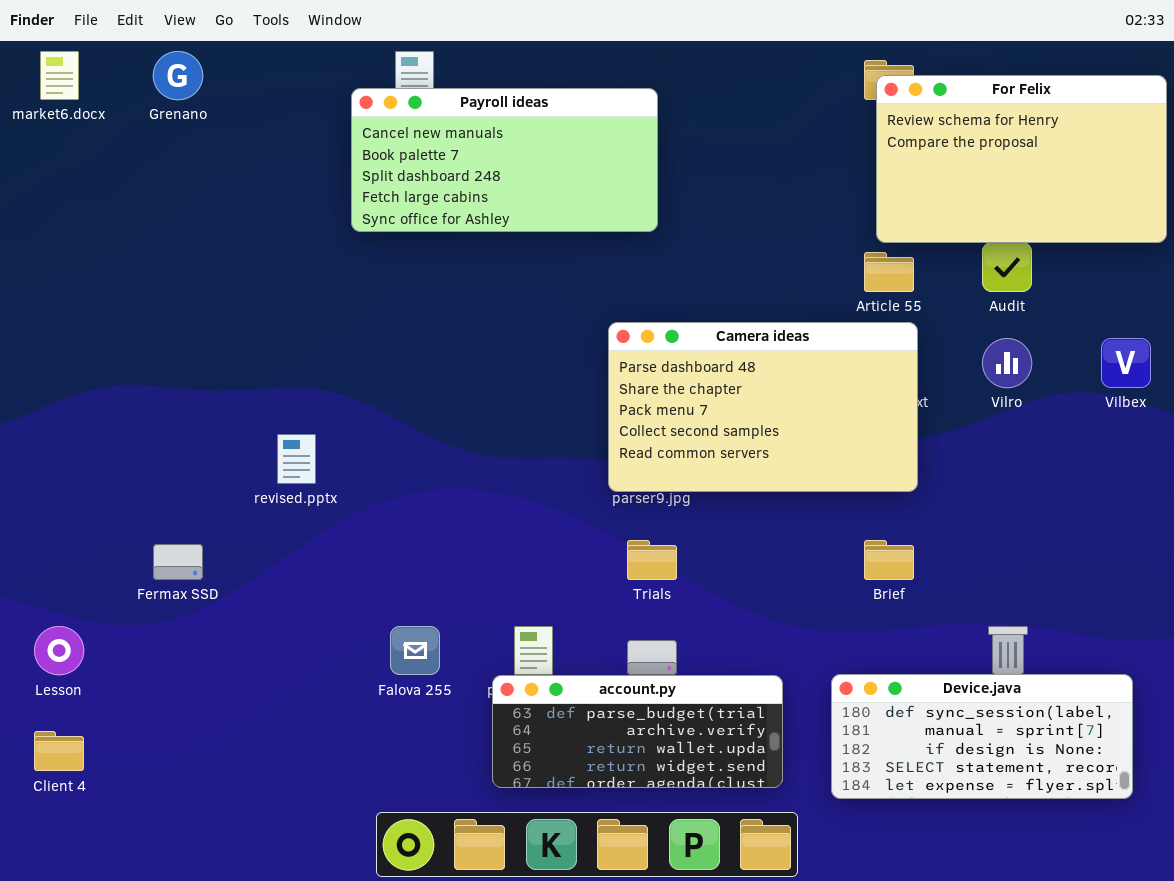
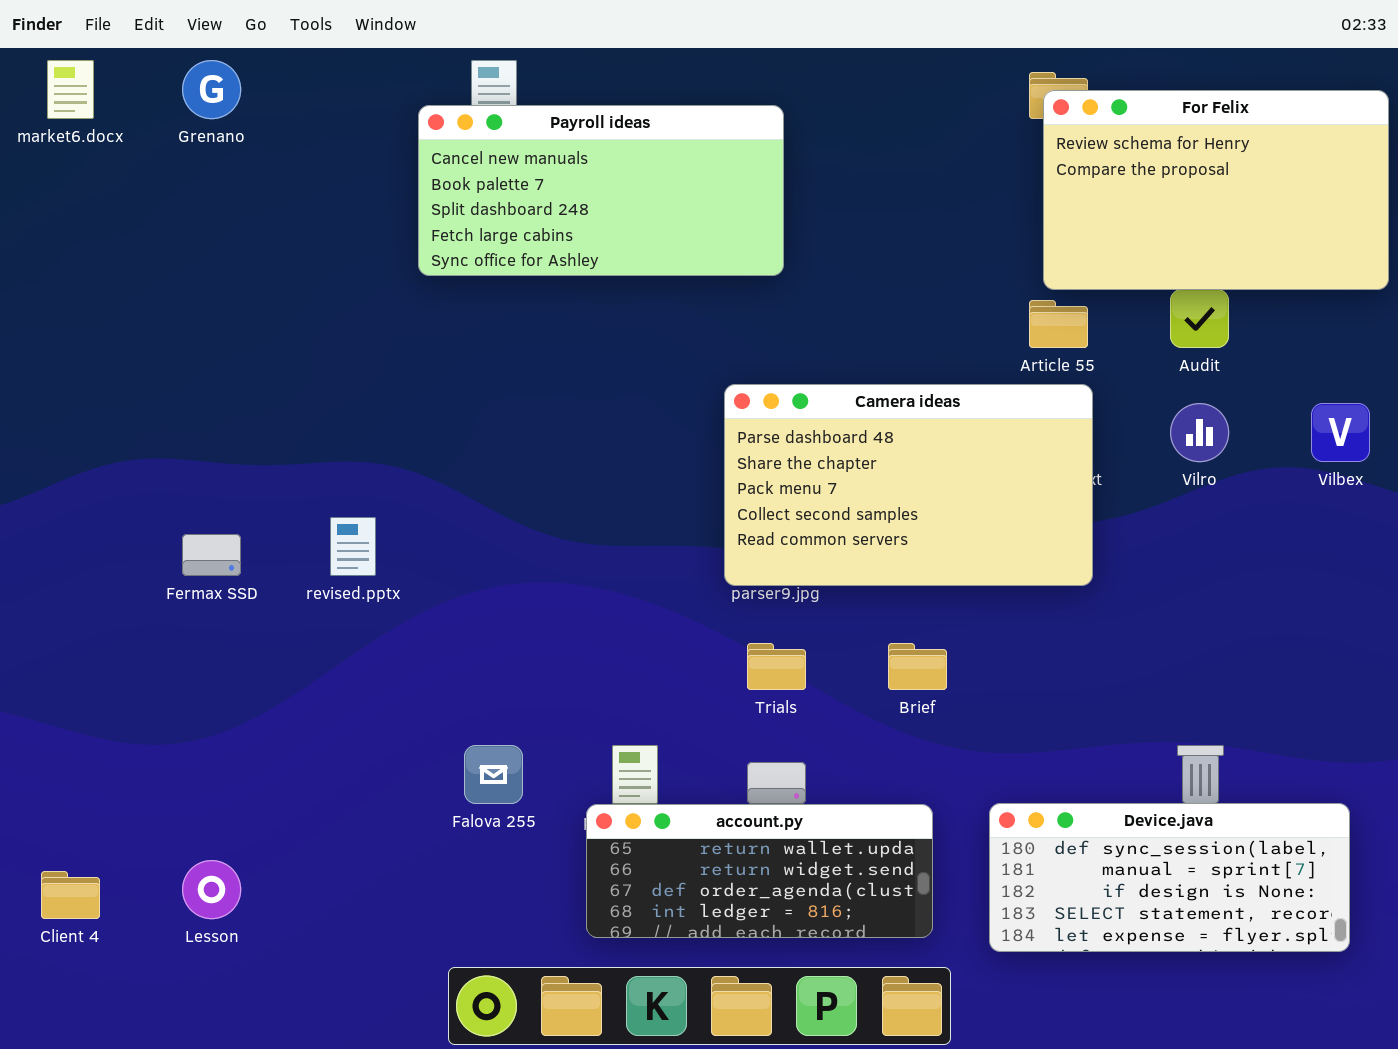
Brief: [864,540,914,580] -> [888,643,947,690], moved
Fermax SSD: [153,544,203,580] -> [182,534,241,576], moved
Lesson: [34,626,84,675] -> [182,860,241,919], moved
account.py: [492,675,783,788] -> [586,804,933,938], scrolled down 2 rows

